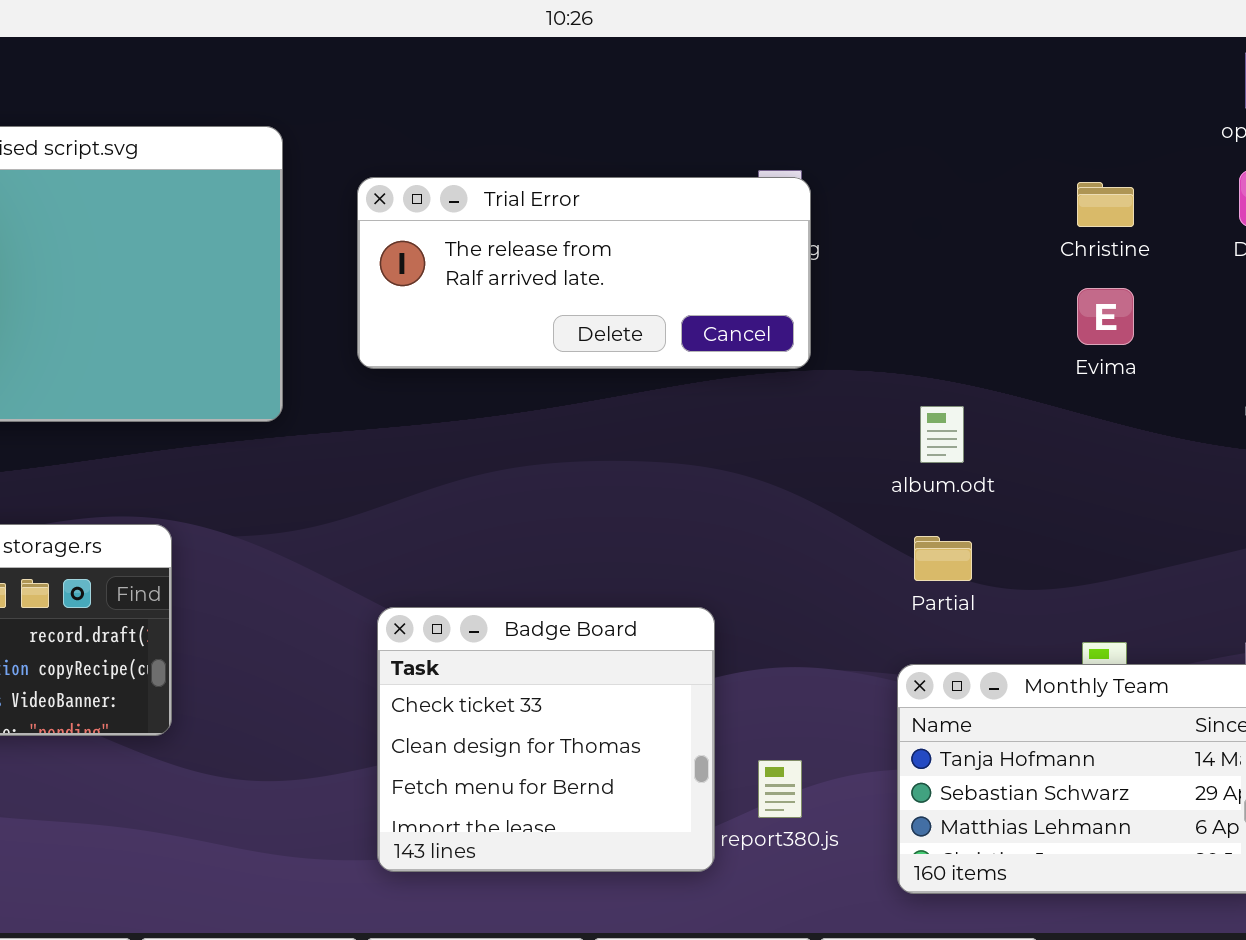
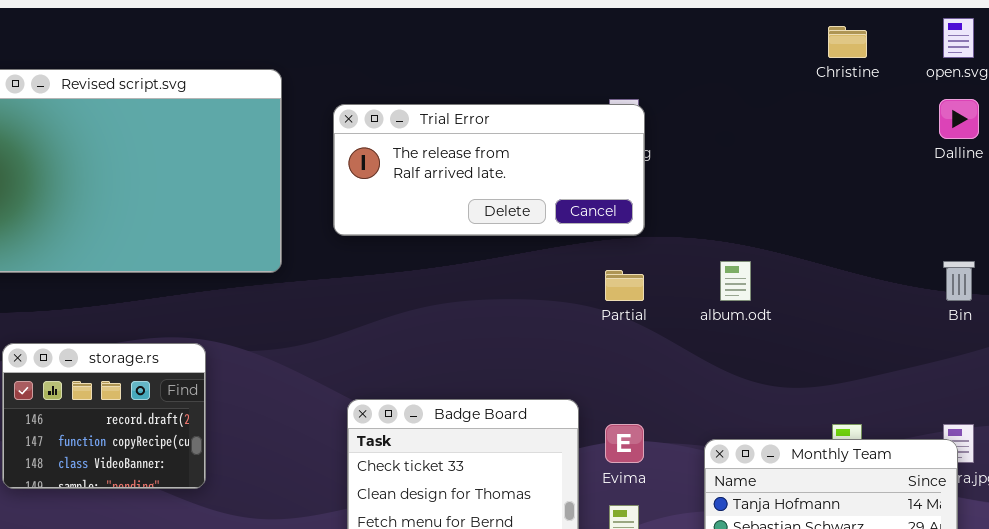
Christine: [1077,182,1134,227] -> [828,26,867,58], moved
Evima: [1077,288,1134,345] -> [605,424,644,463], moved
Partial: [914,536,972,581] -> [605,270,644,301], moved

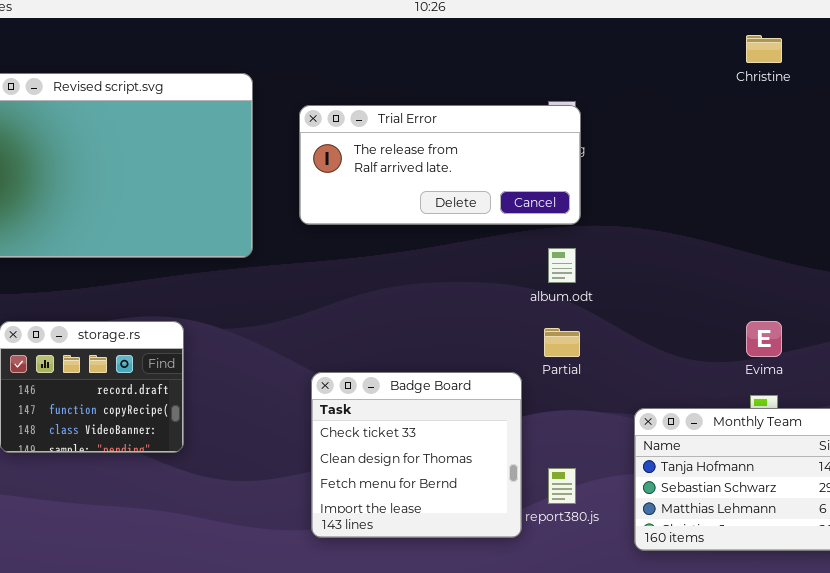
album.odt: [720,261,751,301] -> [548,248,576,283], moved
Partial: [605,270,644,301] -> [544,328,580,357], moved
Evima: [605,424,644,463] -> [746,321,782,357], moved

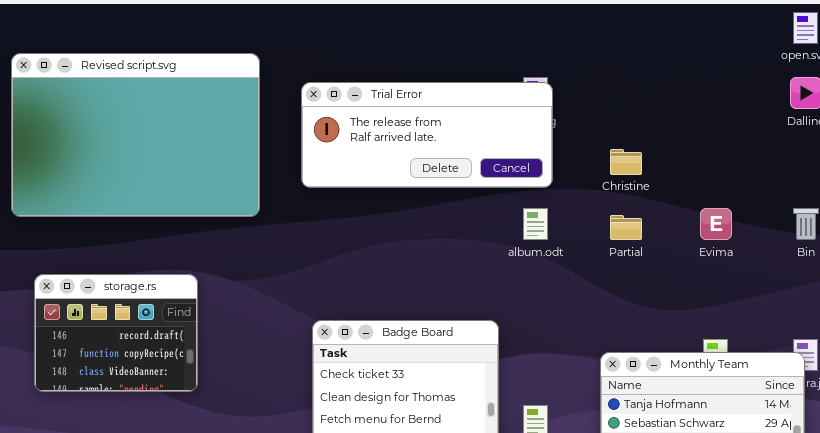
Christine: [746,35,782,63] -> [610,149,642,175], moved
Evima: [746,321,782,357] -> [700,208,732,240], moved
Partial: [544,328,580,357] -> [610,215,642,240], moved

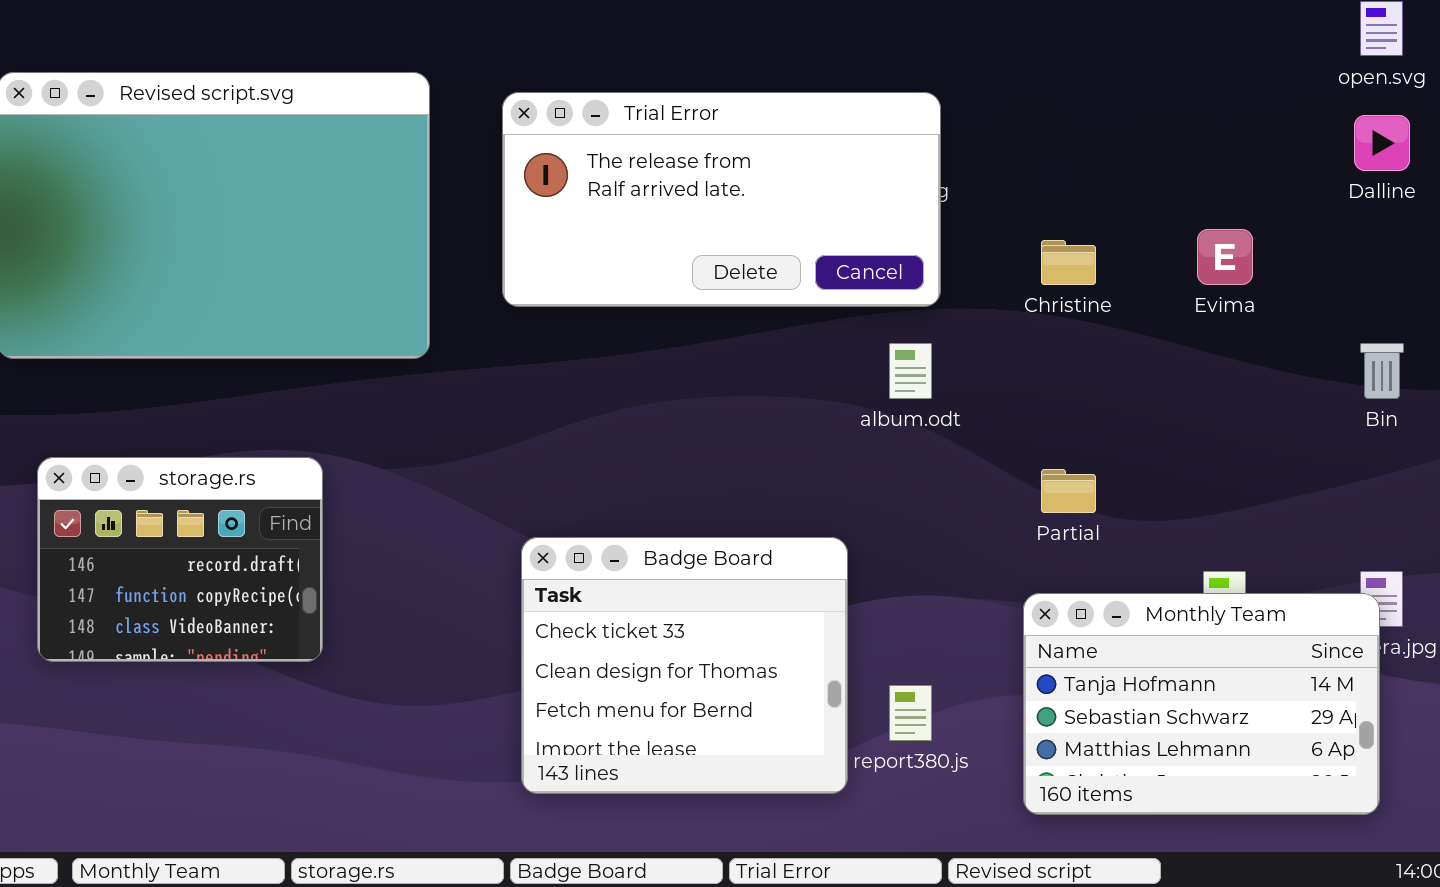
Trial Error: [301,82,553,188] -> [502,92,941,307], resized
Evima: [700,208,732,240] -> [1197,229,1253,285], moved
Partial: [610,215,642,240] -> [1041,469,1096,513], moved

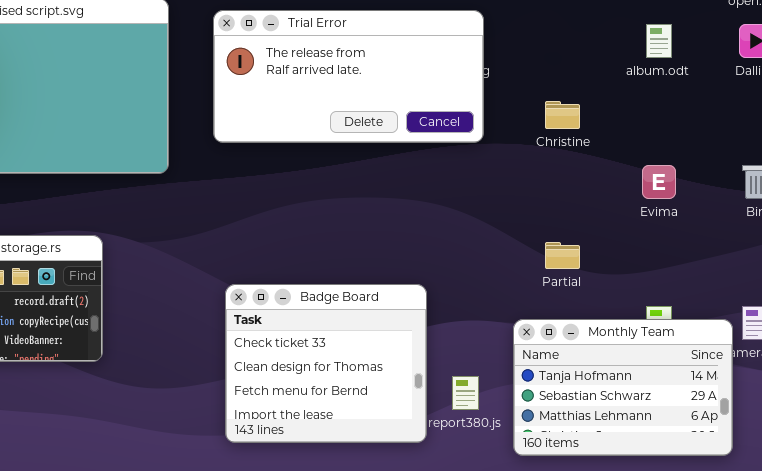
Evima: [1197,229,1253,285] -> [642,165,676,199], moved
album.odt: [889,343,932,399] -> [646,24,672,58], moved
Monthly Team: [1023,593,1380,815] -> [513,319,733,456], moved

